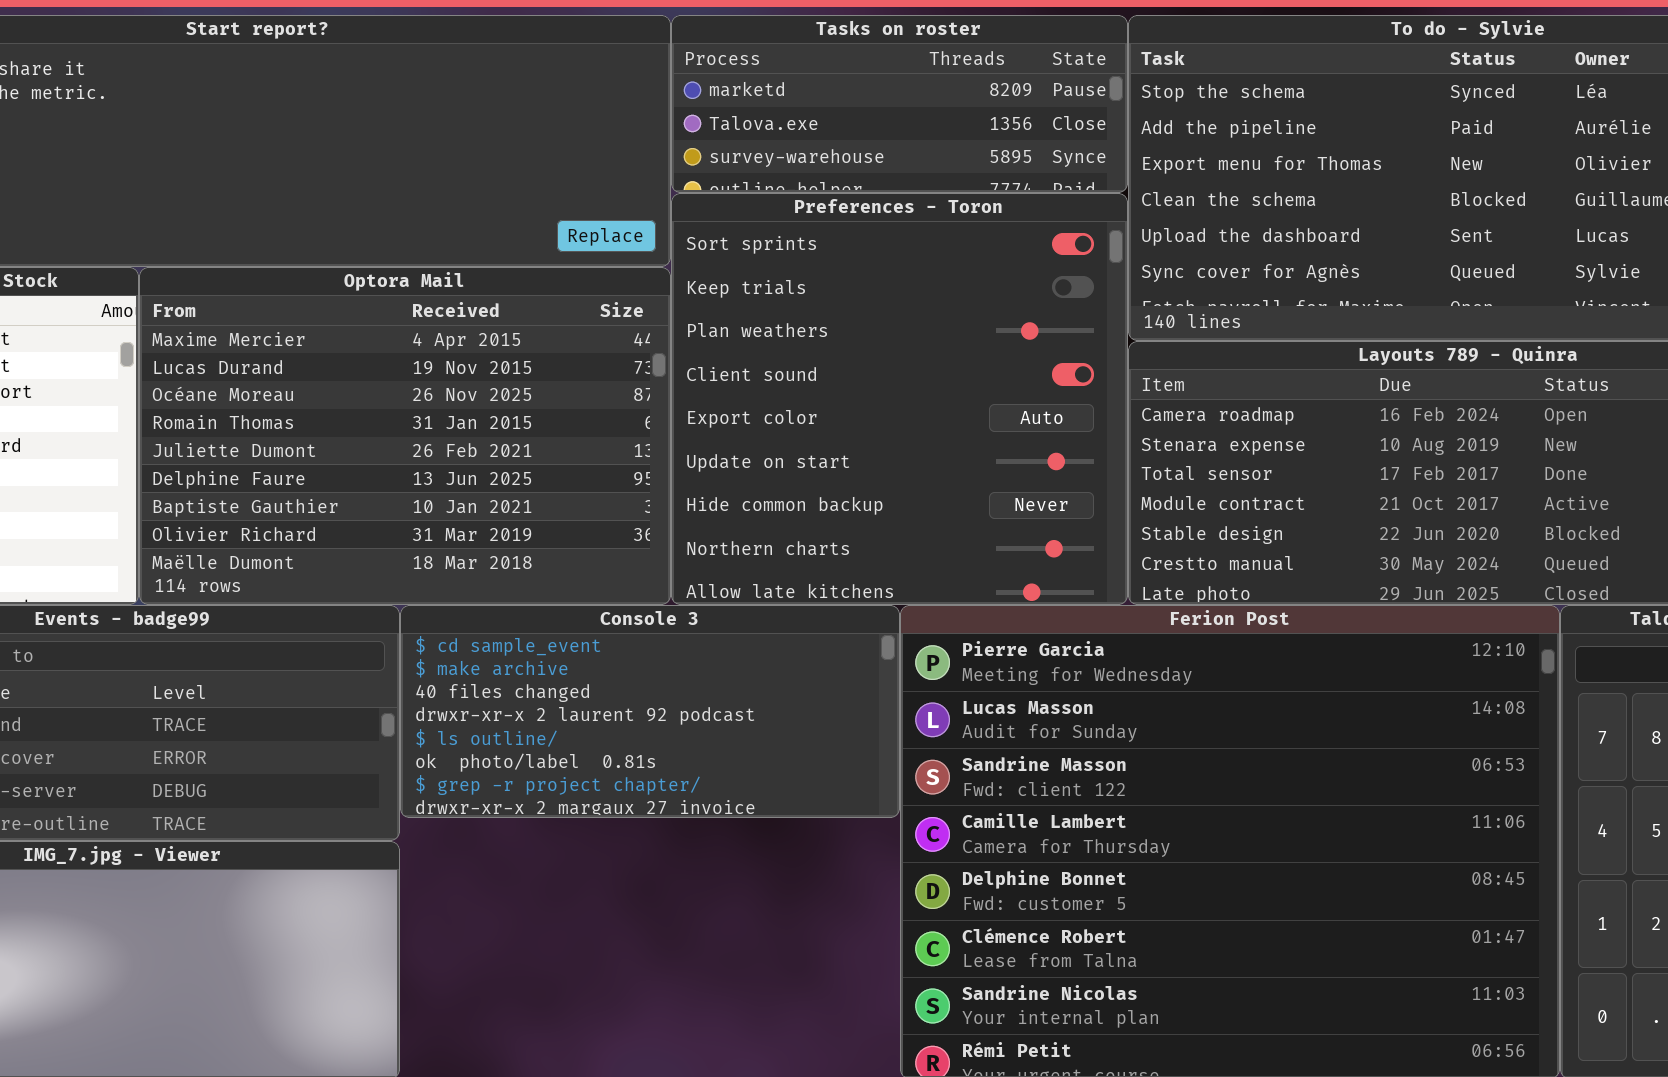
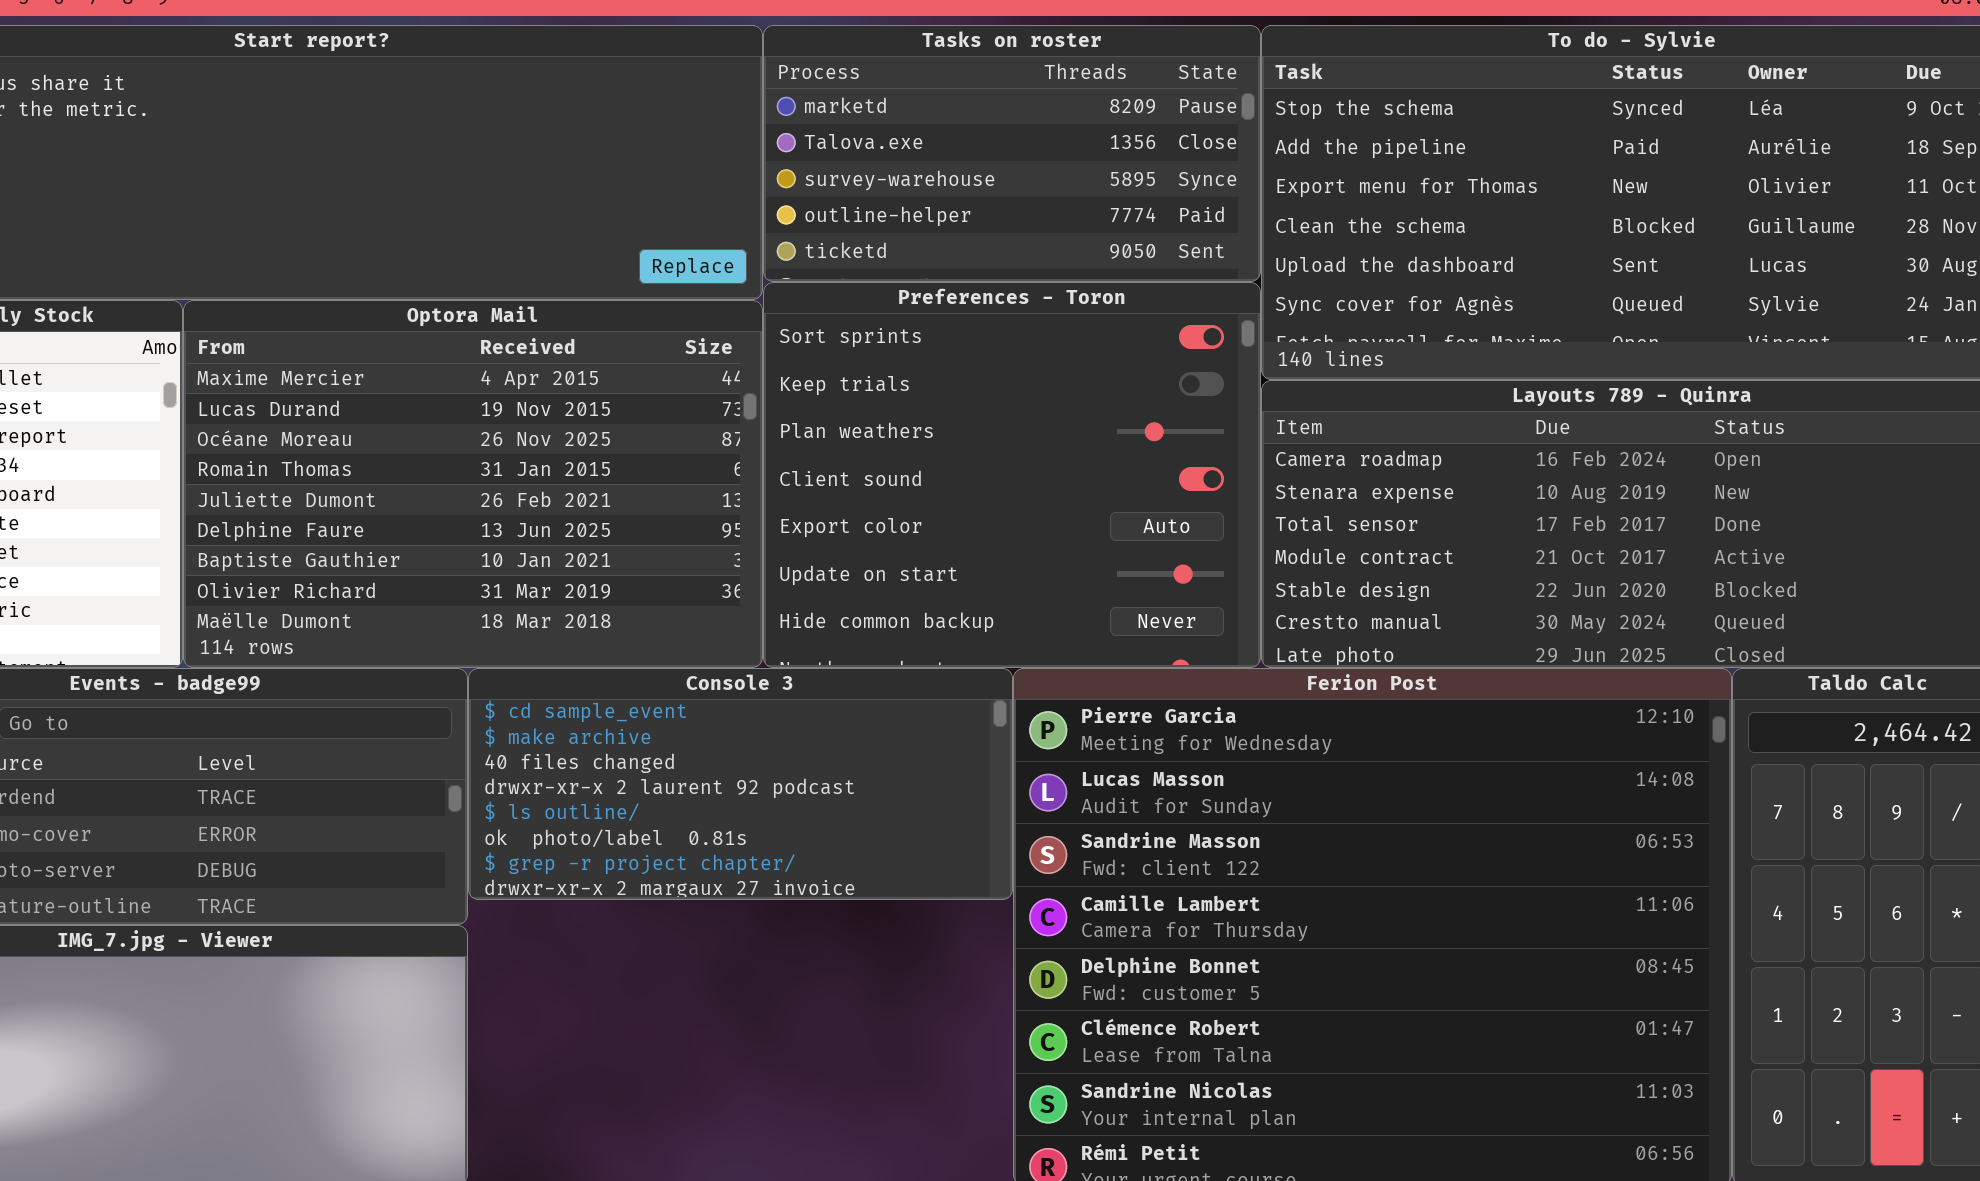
Tasks on roster: [671,15,1128,193] -> [763,25,1261,282], resized
Preferences - Toron: [671,193,1128,605] -> [763,282,1261,668], resized

